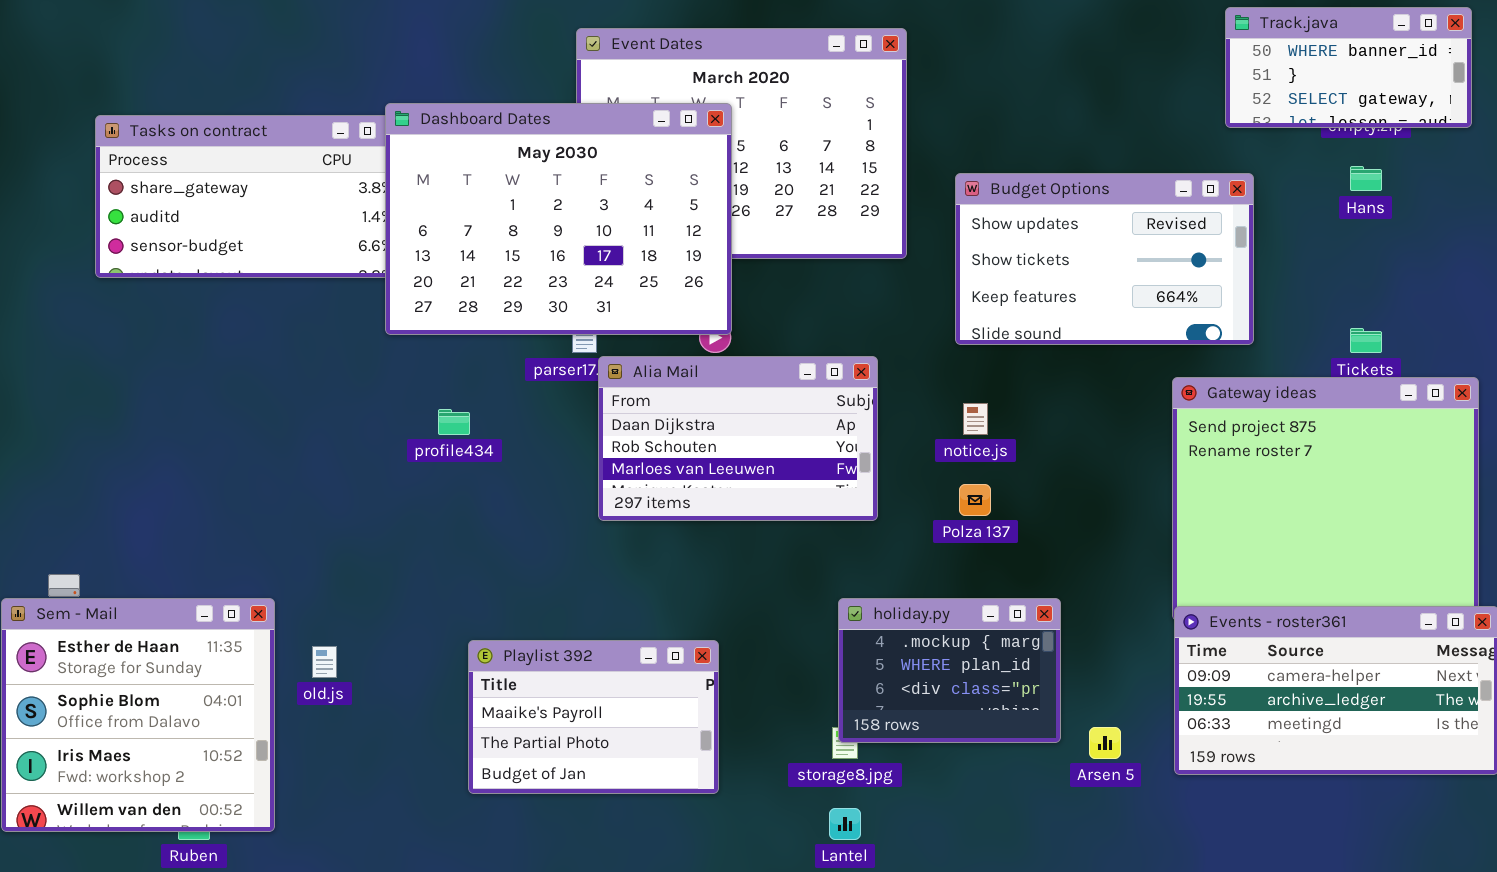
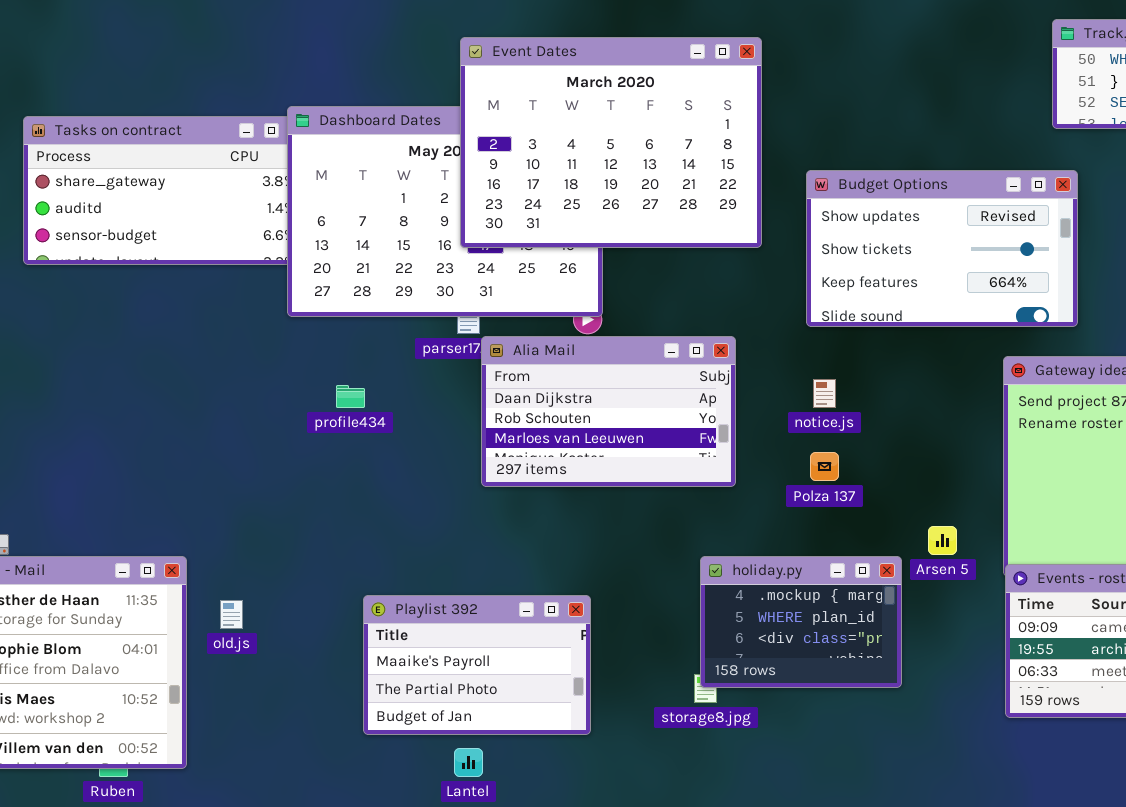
Event Dates: [576,28,907,259] -> [460,37,762,248], raised
Arsen 5: [1089,727,1121,759] -> [928,526,957,555], moved
Lantel: [829,808,861,840] -> [454,748,483,777], moved

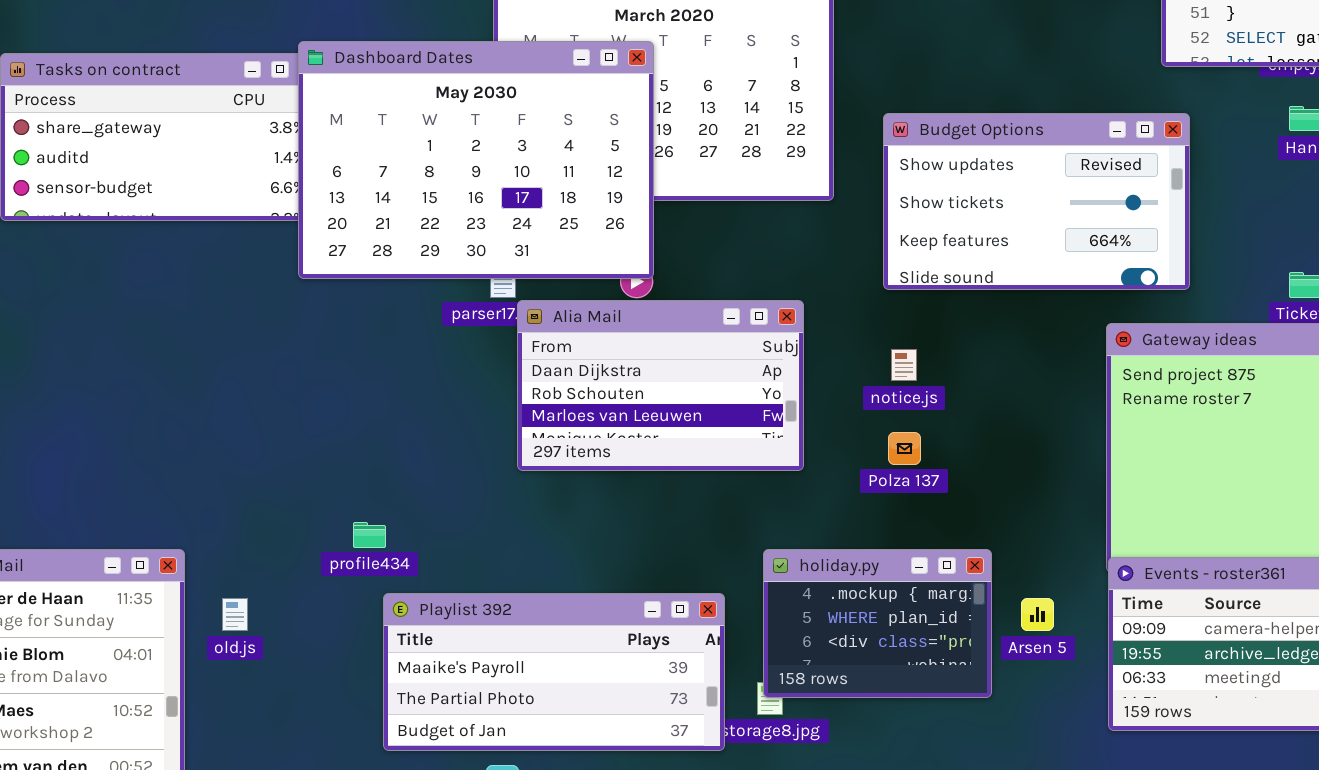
Dashboard Dates: [287,106,603,317] -> [298,41,654,279], raised
profile434: [336,385,365,408] -> [353,522,386,548], moved
Arsen 5: [928,526,957,555] -> [1021,598,1054,631], moved
Playlist 392: [363,595,591,735] -> [383,593,725,751], resized

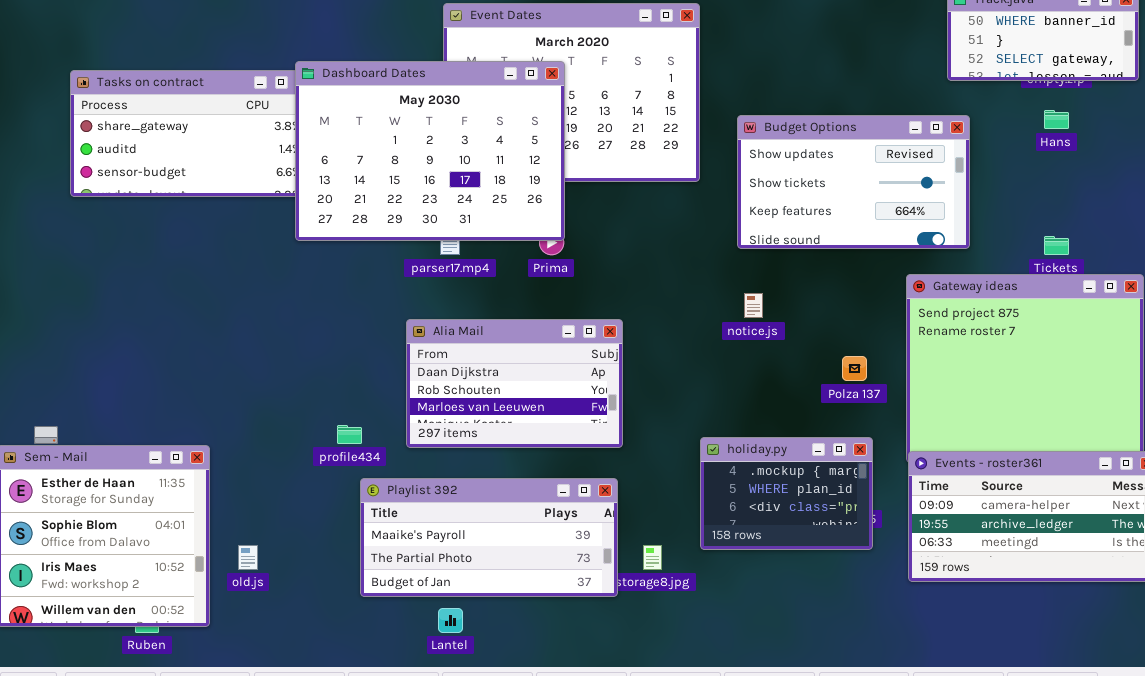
Alia Mail: [517,300,804,471] -> [406,319,623,448], moved
Polza 137: [888,432,921,465] -> [842,356,867,381], moved
holiday.py: [763,549,992,698] -> [700,437,873,550], moved
old.js: [222,598,248,631] -> [238,545,258,570], moved

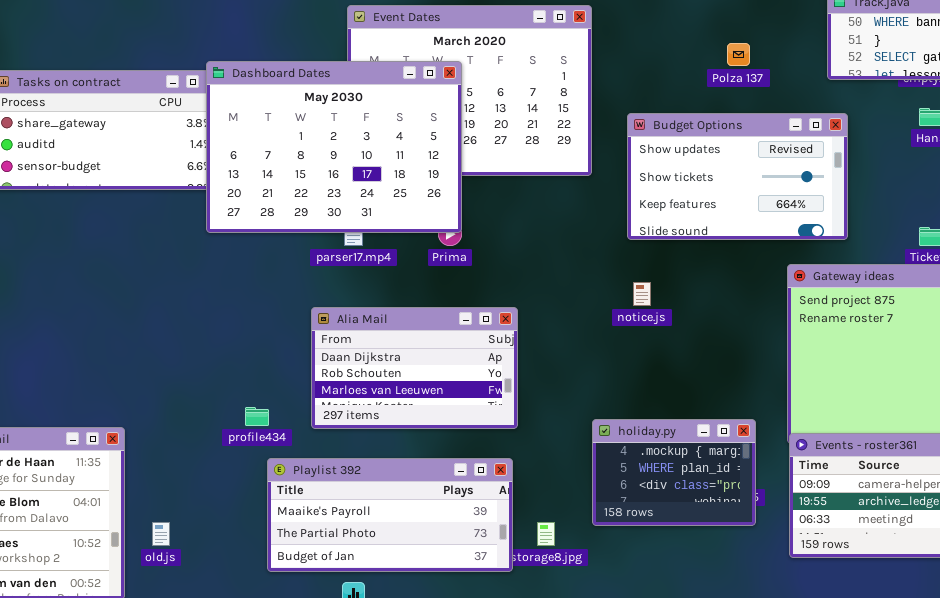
Polza 137: [842,356,867,381] -> [727,43,750,66], moved

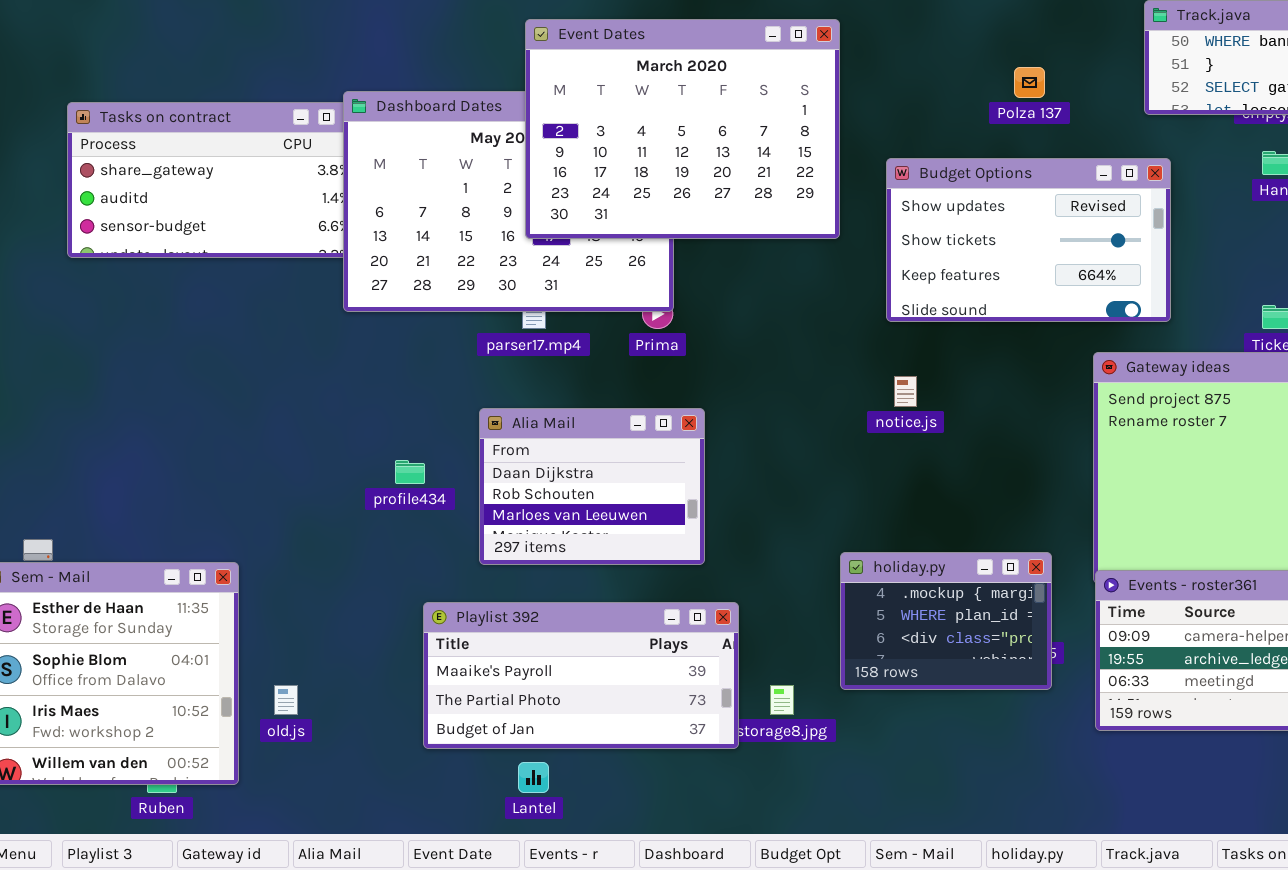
Event Dates: [347,5,592,176] -> [525,19,840,239], raised
Alia Mail: [311,307,518,429] -> [479,408,705,565], resized
profile434: [245,407,269,426] -> [395,460,425,484], moved

